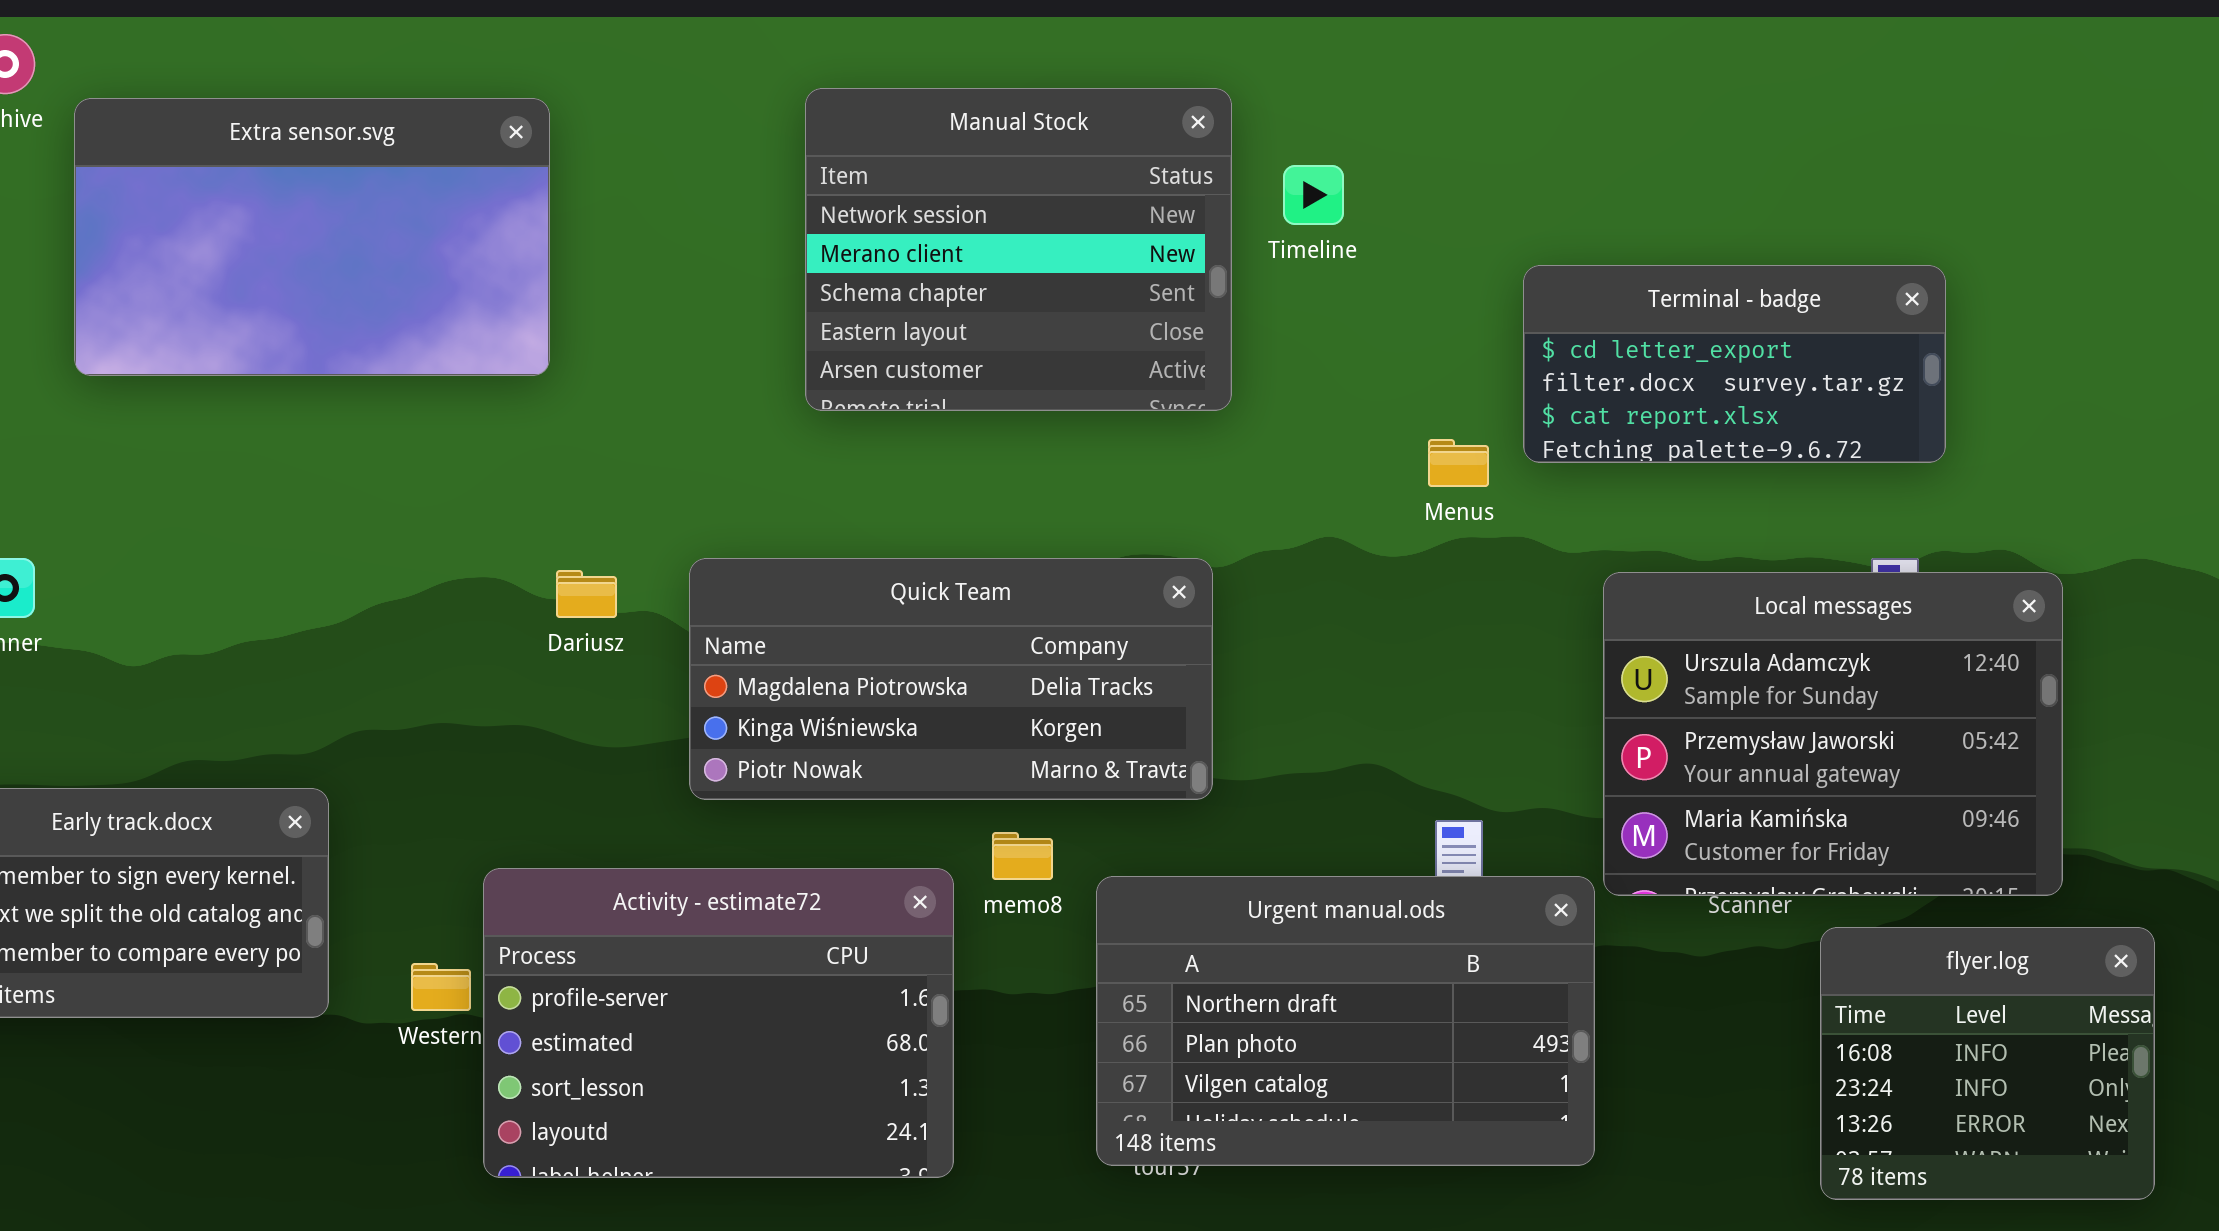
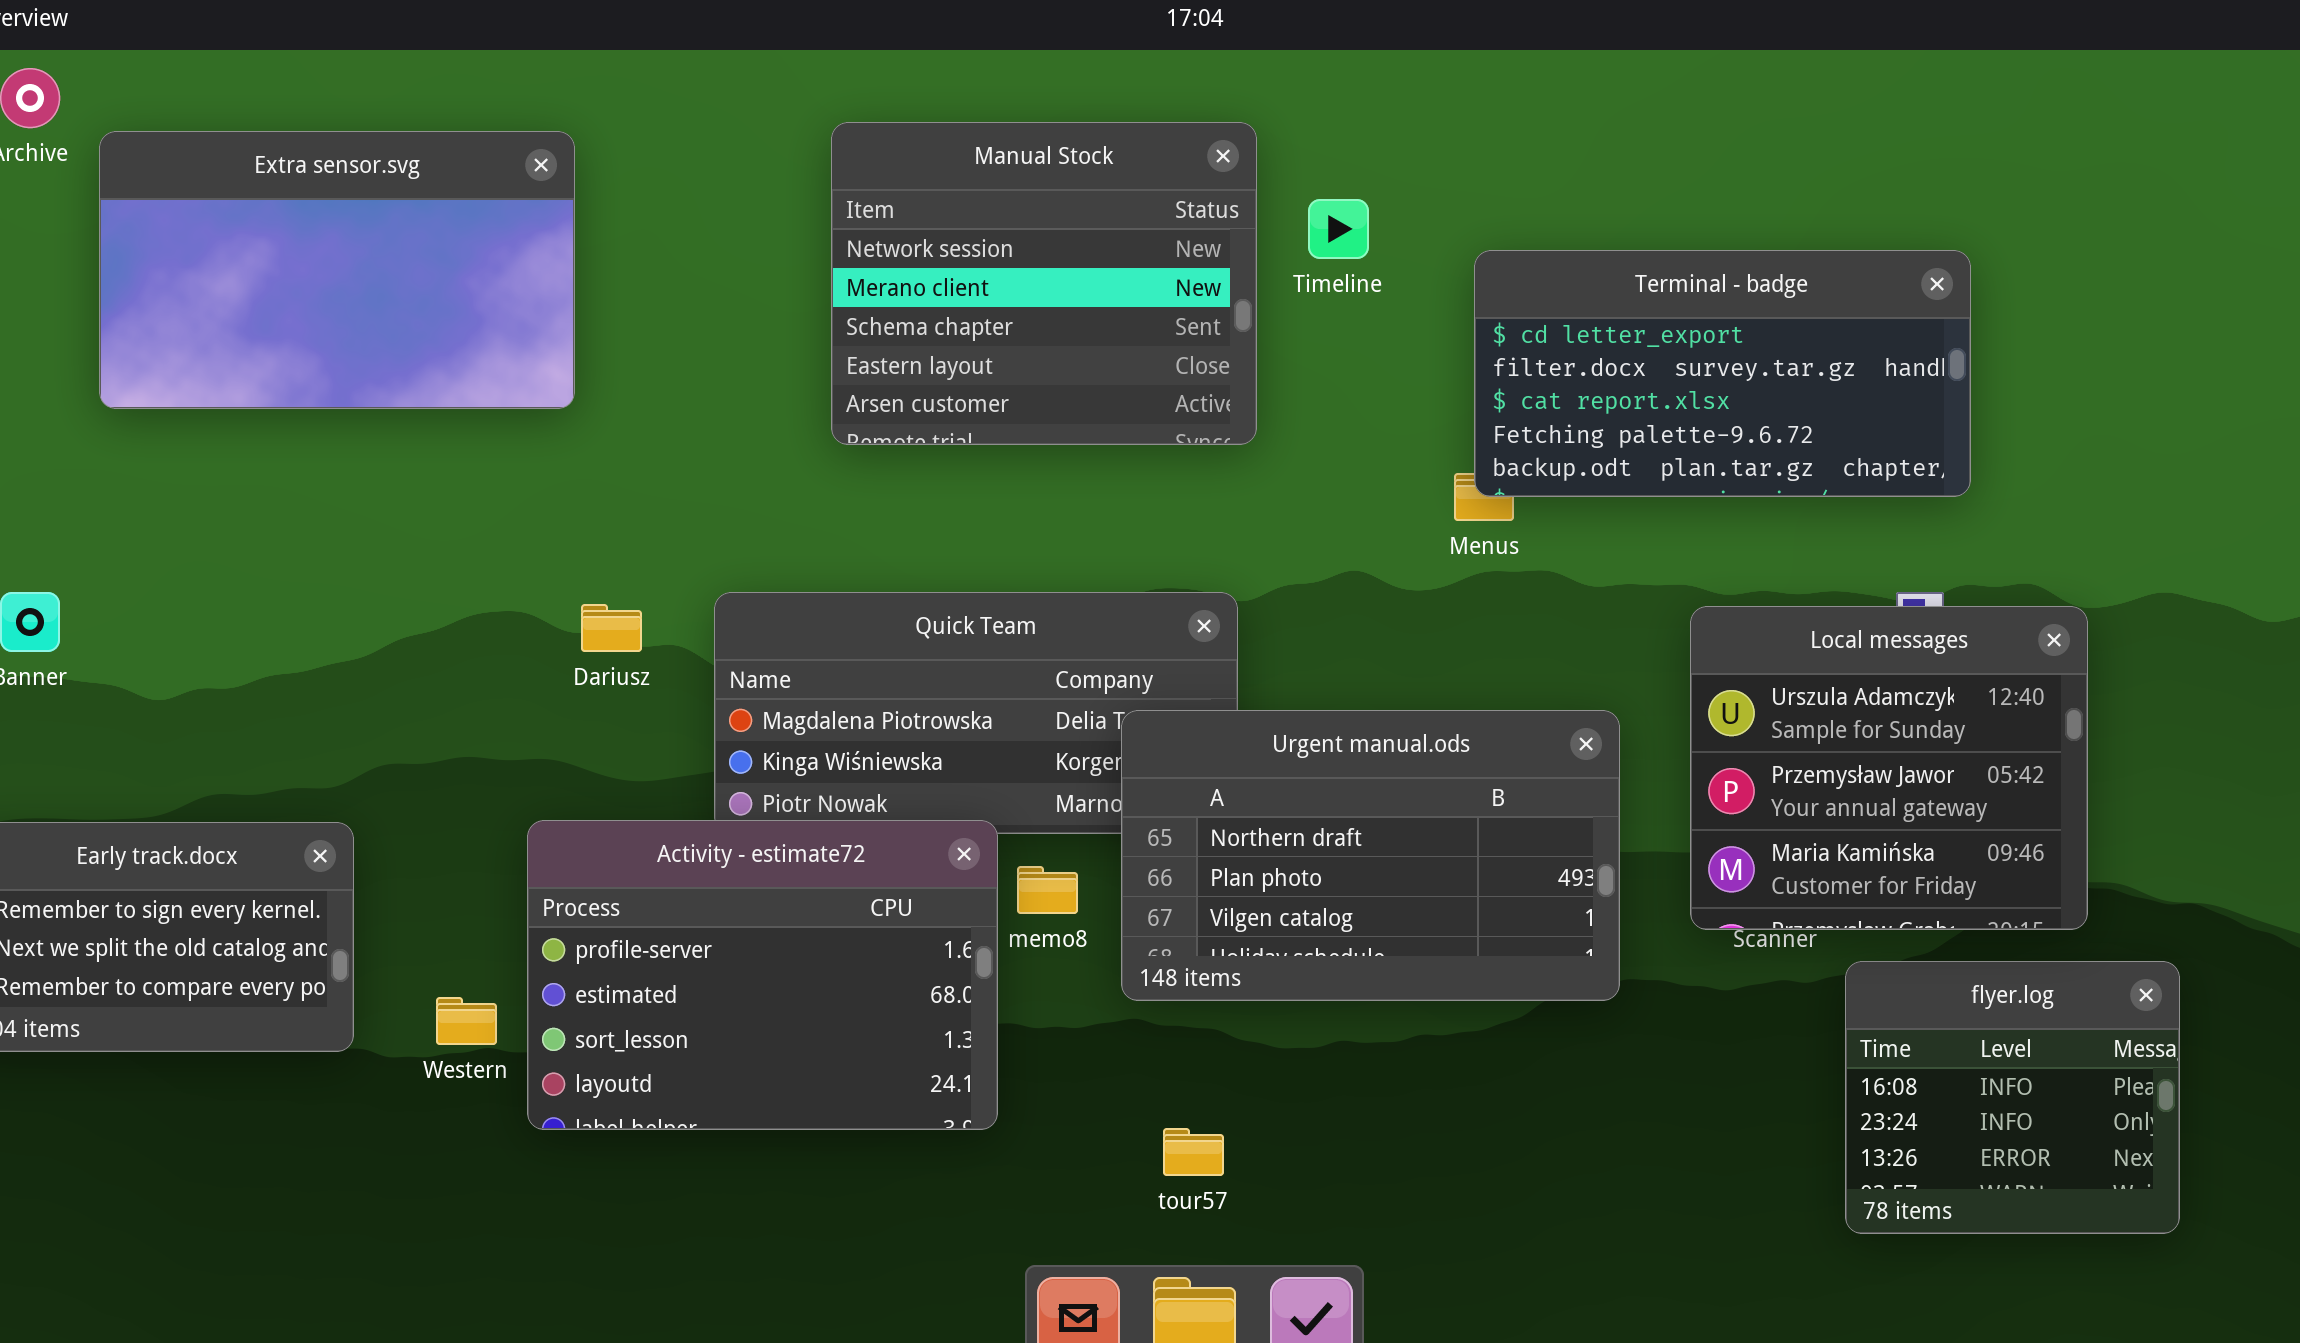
Terminal - badge: [1523,265,1946,463] -> [1474,250,1971,497], resized
Local messages: [1603,572,2063,896] -> [1690,606,2088,930], resized
Activity - estimate72: [483,868,954,1178] -> [527,820,998,1130], moved
Urgent manual.ods: [1096,876,1595,1166] -> [1121,710,1620,1001], moved

